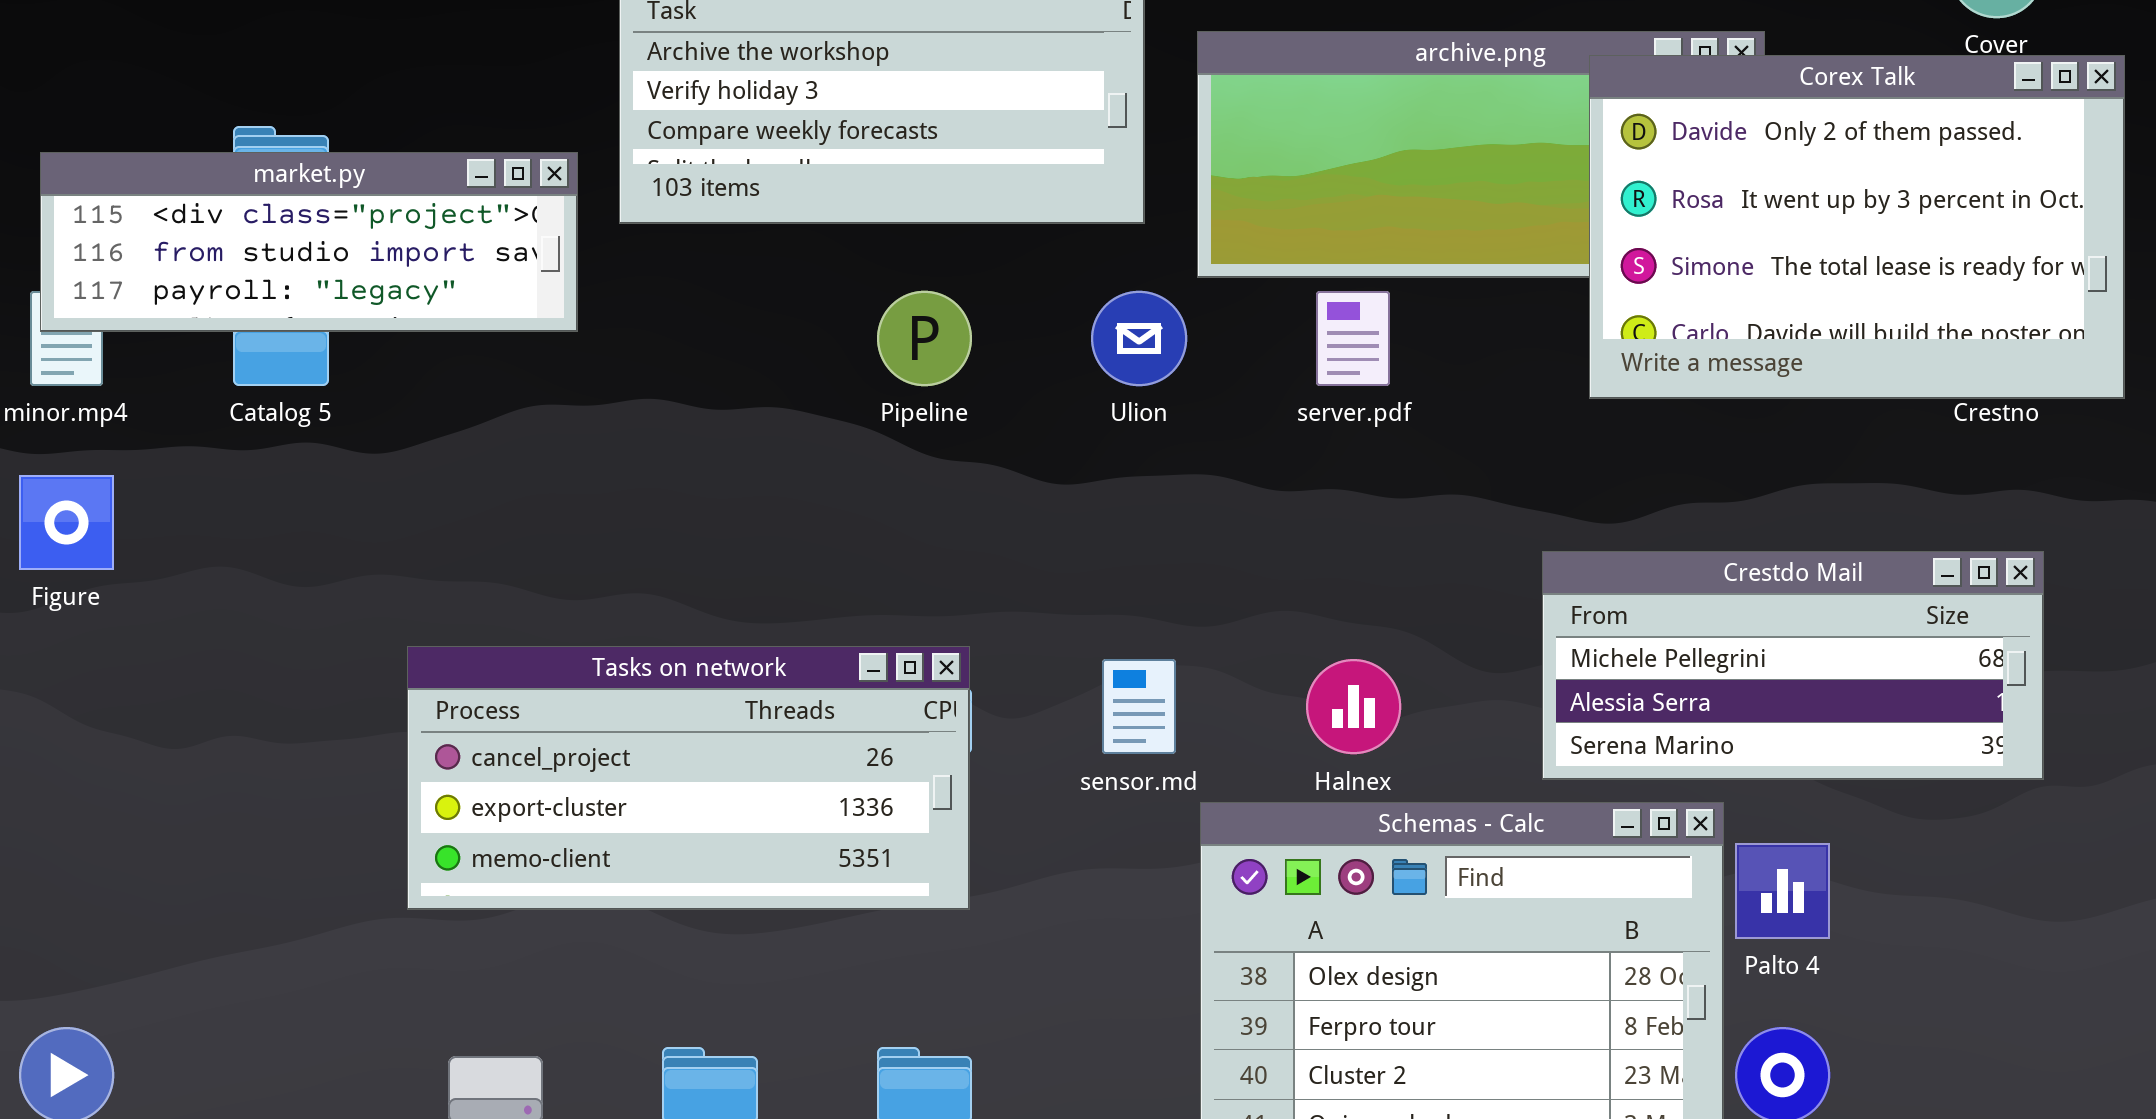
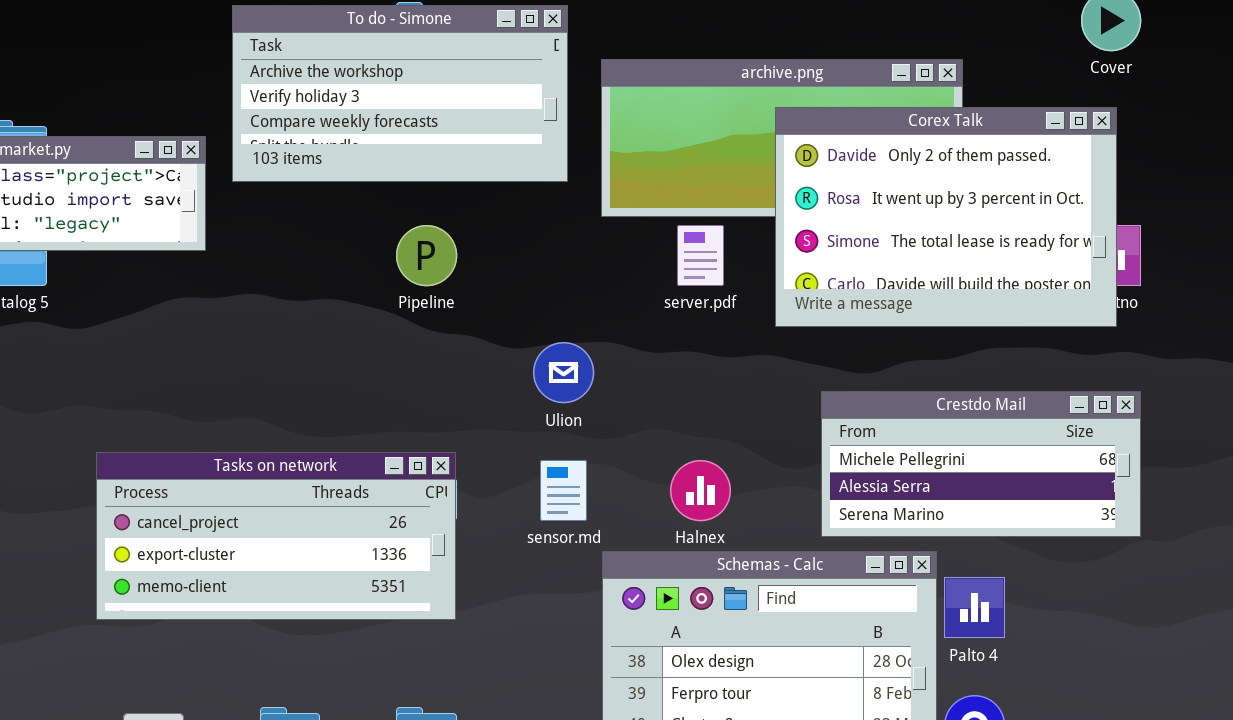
Corex Talk: [1589,55,2125,399] -> [775,107,1117,327], moved
Ulion: [1091,291,1187,386] -> [533,342,594,403], moved

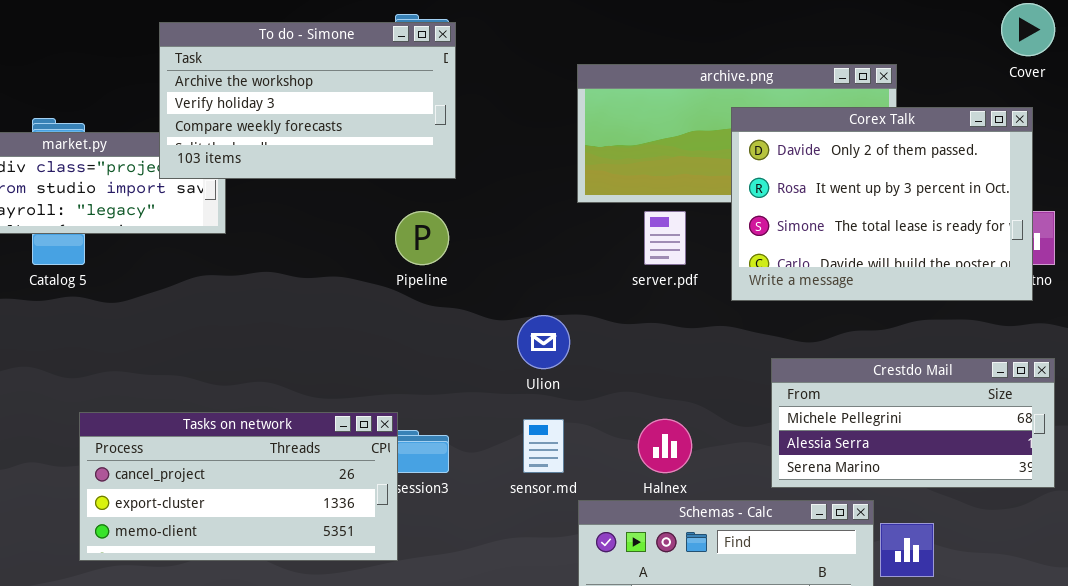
To do - Simone: [232,5,568,182] -> [159,22,456,179], moved
Tasks on network: [96,452,456,620] -> [79,412,398,561], moved

